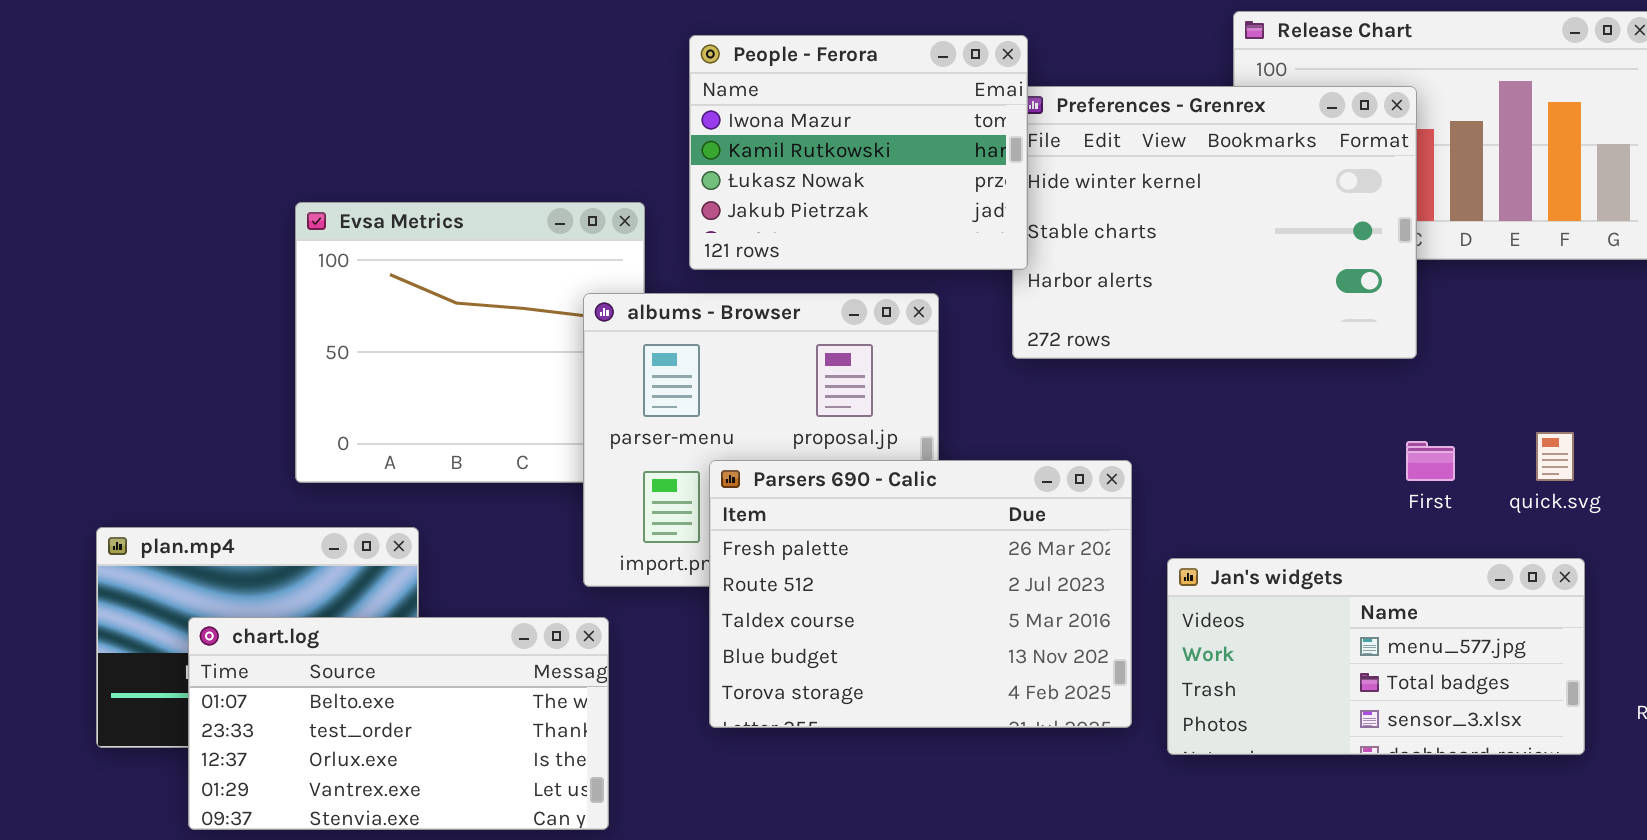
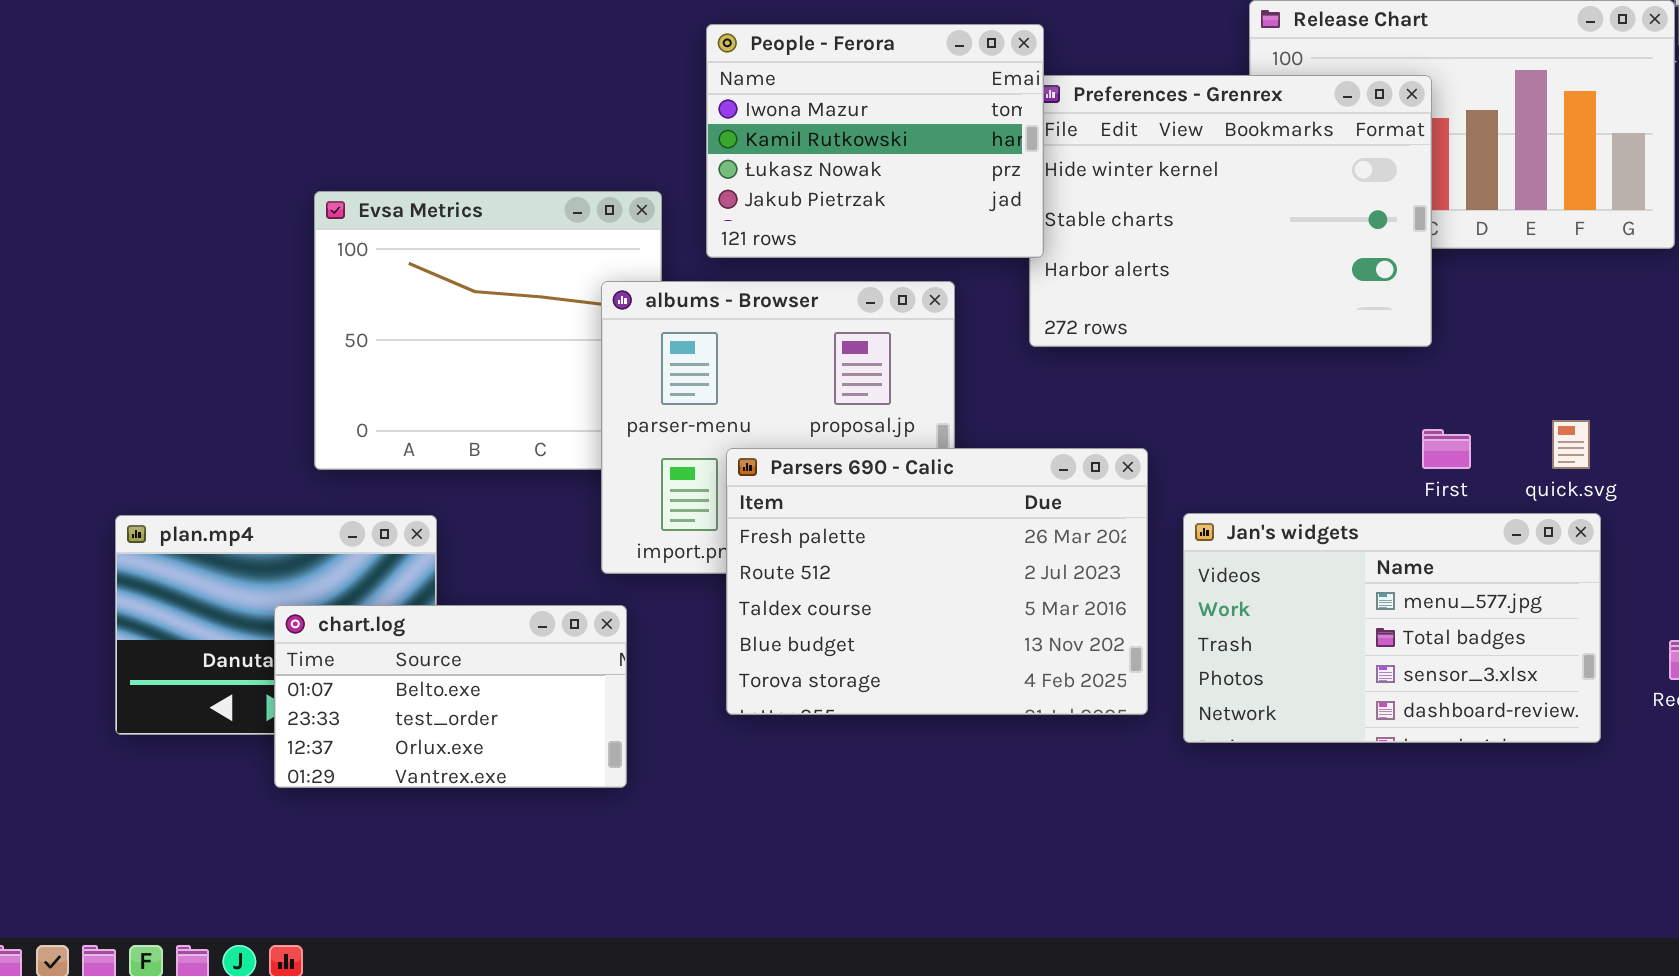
Jan's widgets: [1167,558,1585,755] -> [1183,513,1601,743], resized
chart.log: [188,617,609,830] -> [274,605,627,788], resized

